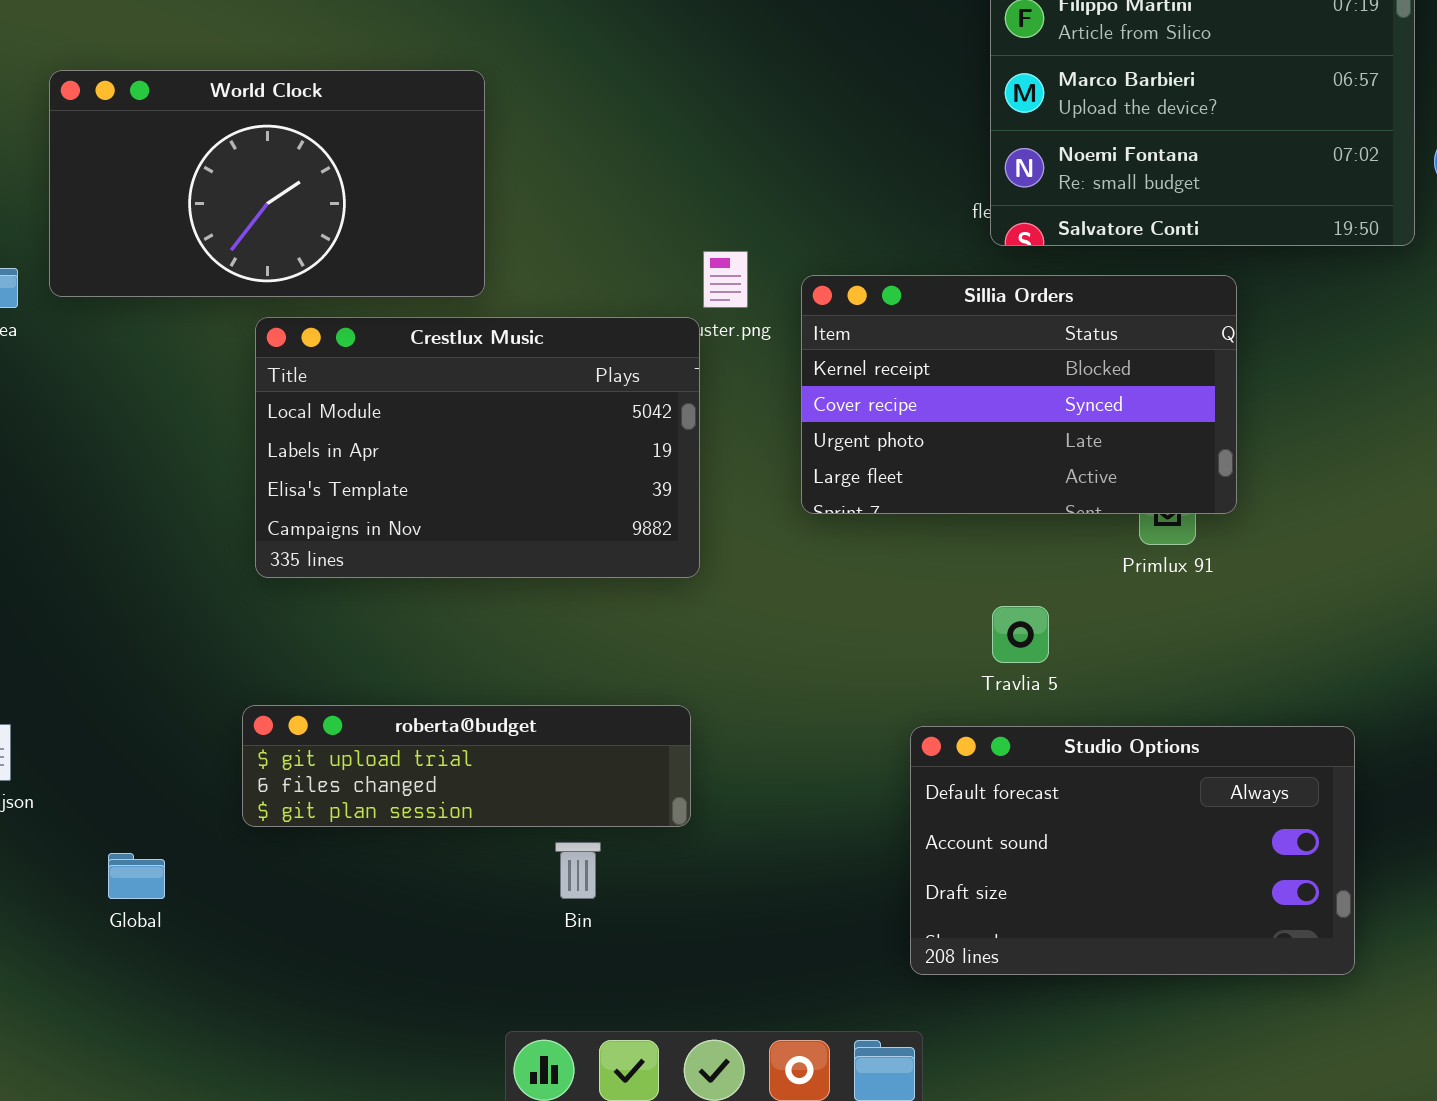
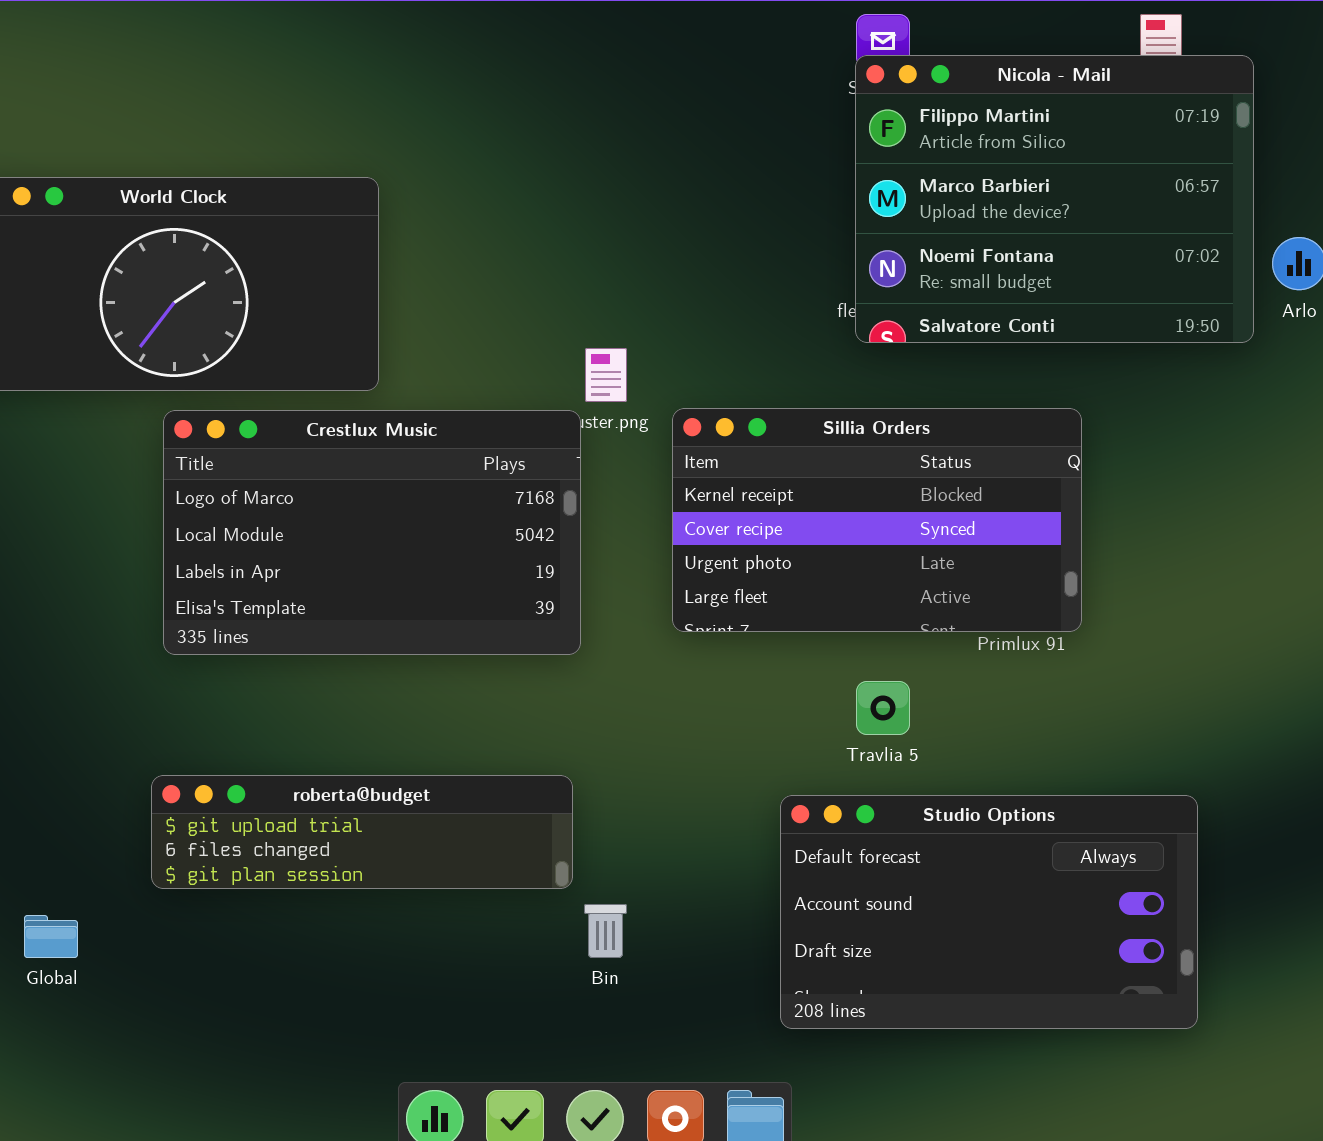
Sillia Orders: [801,275,1237,514] -> [672,408,1082,632], moved
Crestlux Music: [255,317,700,578] -> [163,410,581,655], scrolled up 1 row
Bin: [555,842,601,899] -> [584,904,627,958], moved

